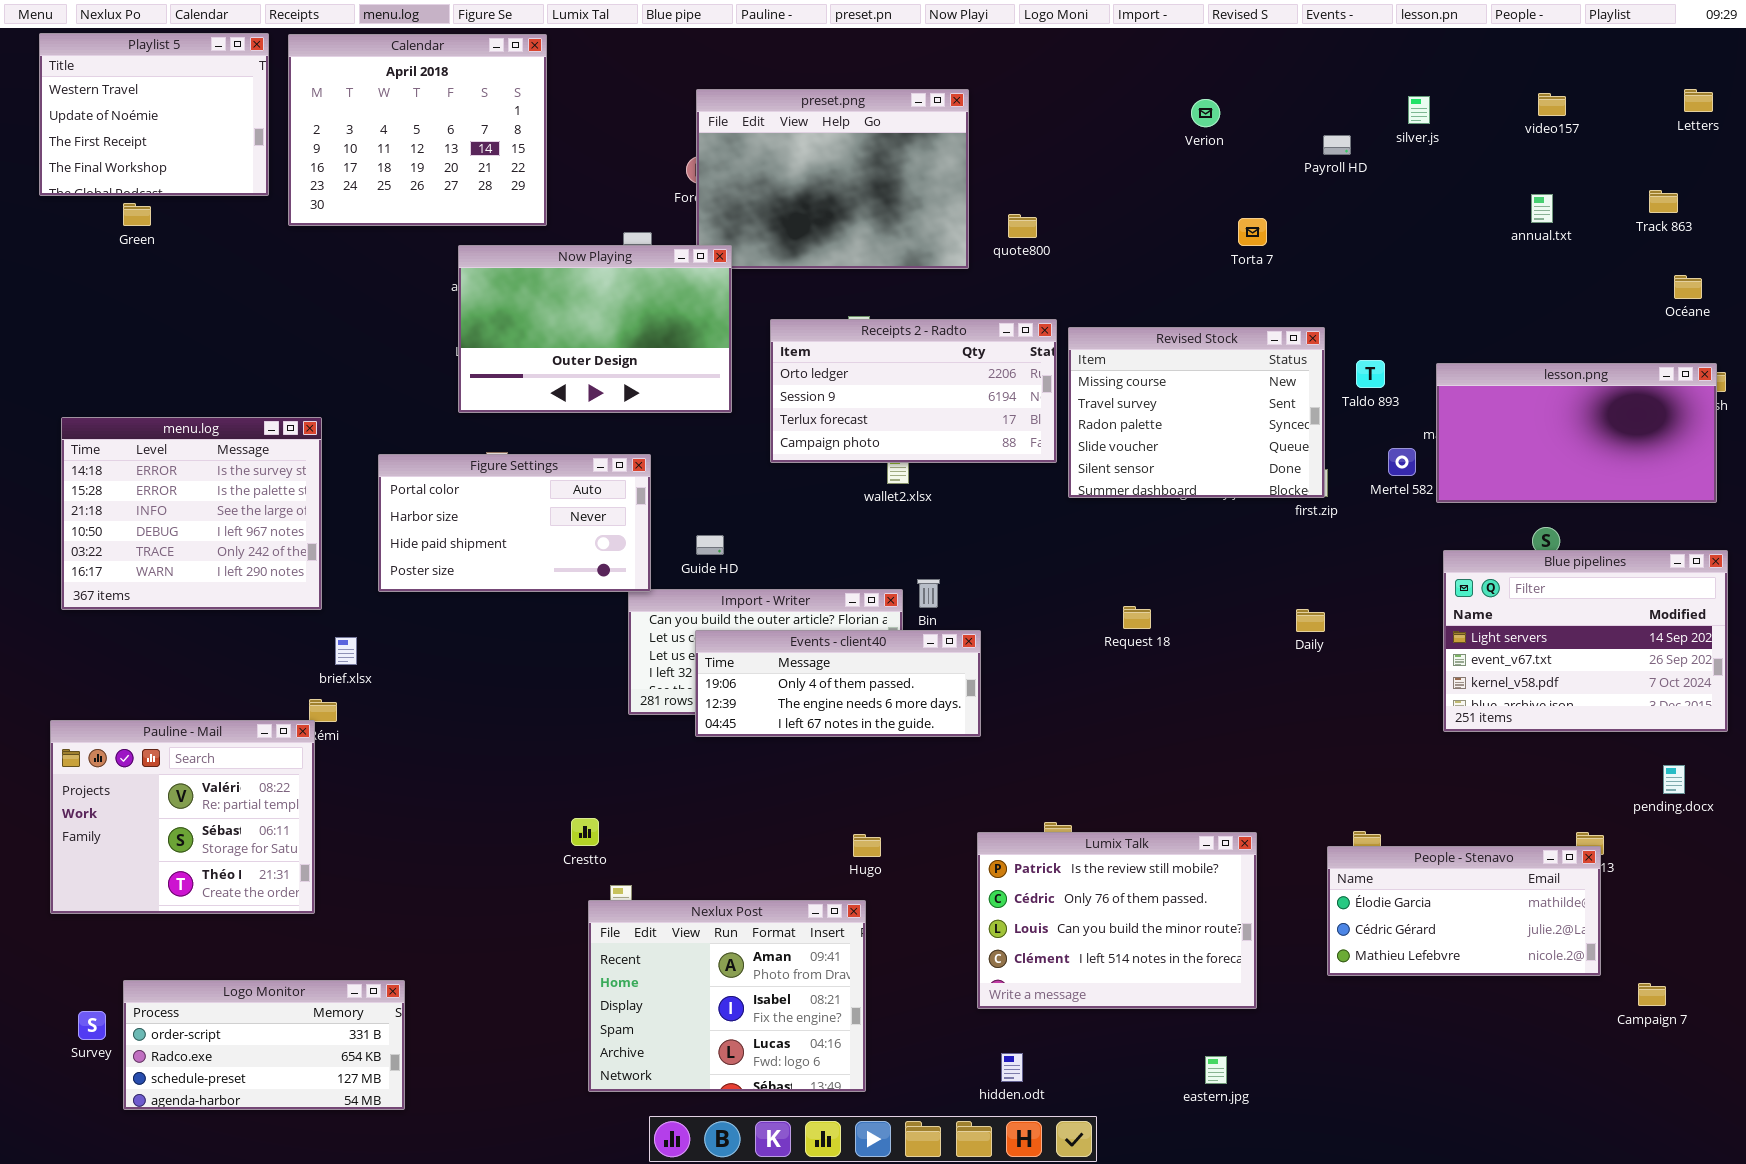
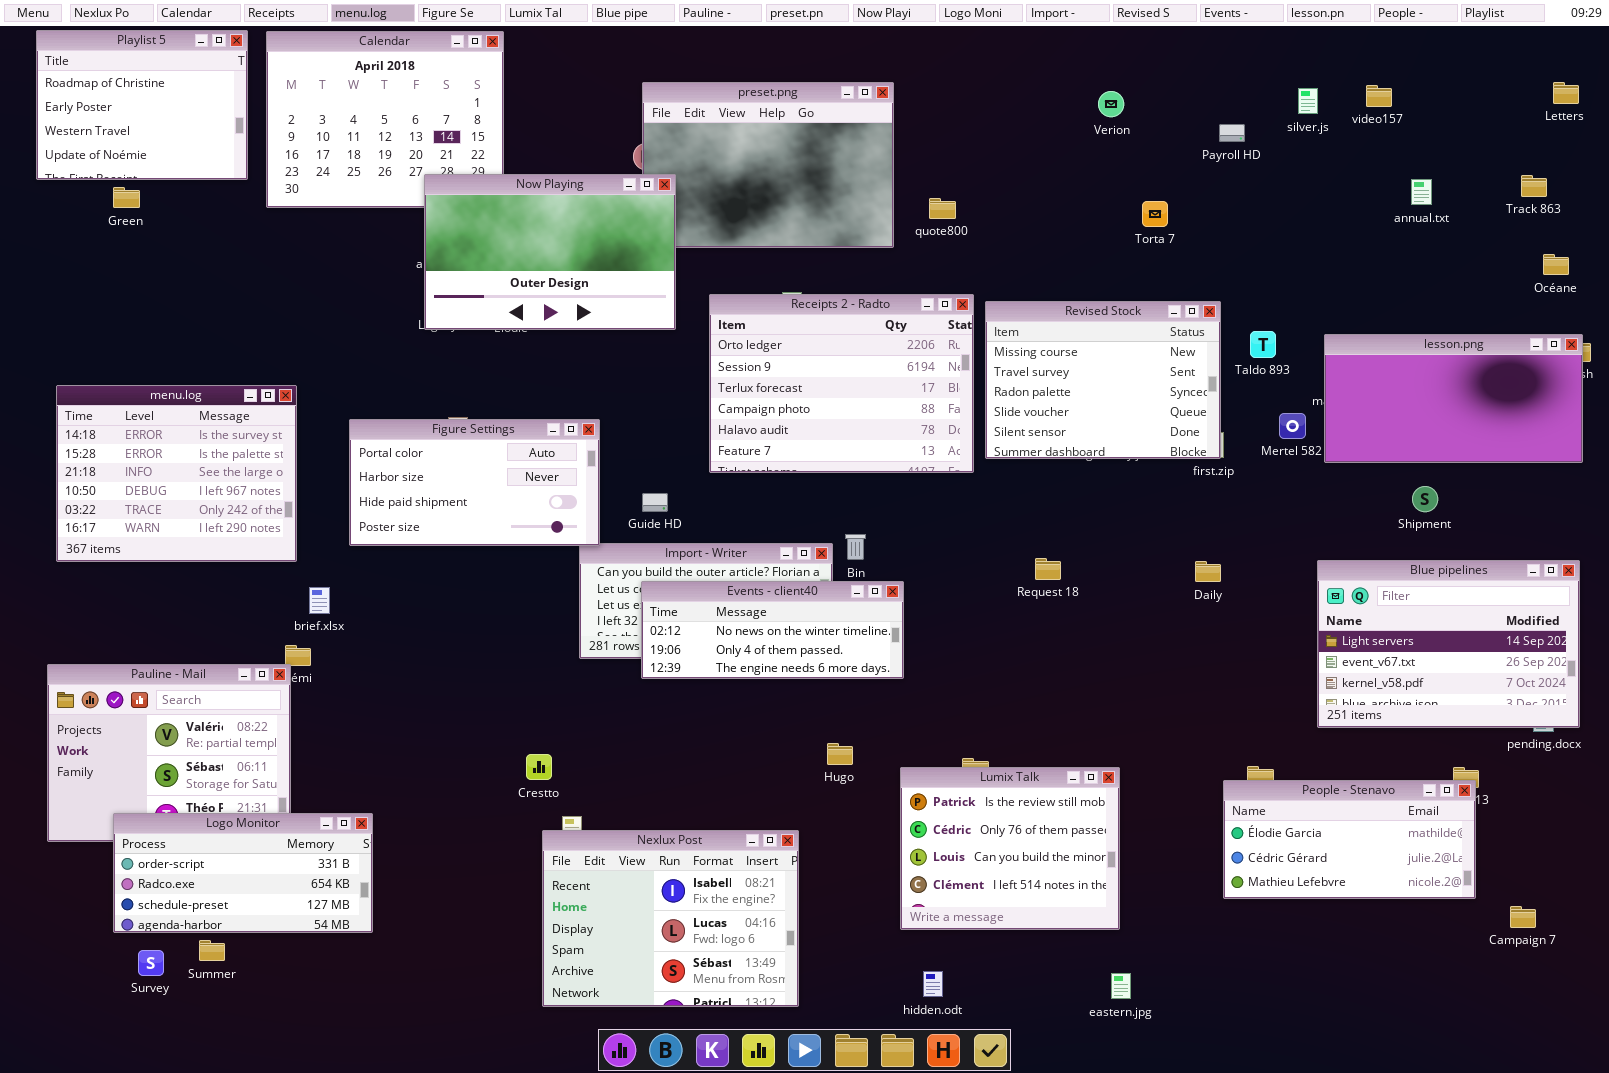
Playlist 5: [39,33,269,196] -> [36,30,248,180], scrolled up 2 rows
video157: [1538,93,1566,116] -> [1366,85,1392,107], moved
Now Playing: [458,245,732,413] -> [424,174,676,330], moved
Receipts 2 - Radto: [770,319,1057,463] -> [709,294,974,473], resized
Blue pipelines: [1443,550,1728,732] -> [1317,560,1580,728], moved
Events - client40: [695,630,981,737] -> [641,581,904,679], scrolled up 1 row
Lumix Talk: [977,832,1257,1009] -> [900,767,1120,930], resized
Hugo: [853,834,881,857] -> [827,743,853,765], moved
Nexlux Post: [588,900,866,1092] -> [542,830,799,1007], scrolled down 1 row
Logo Monitor: [123,980,405,1110] -> [113,813,373,933], moved
Survey: [78,1011,106,1040] -> [138,950,164,976], moved

